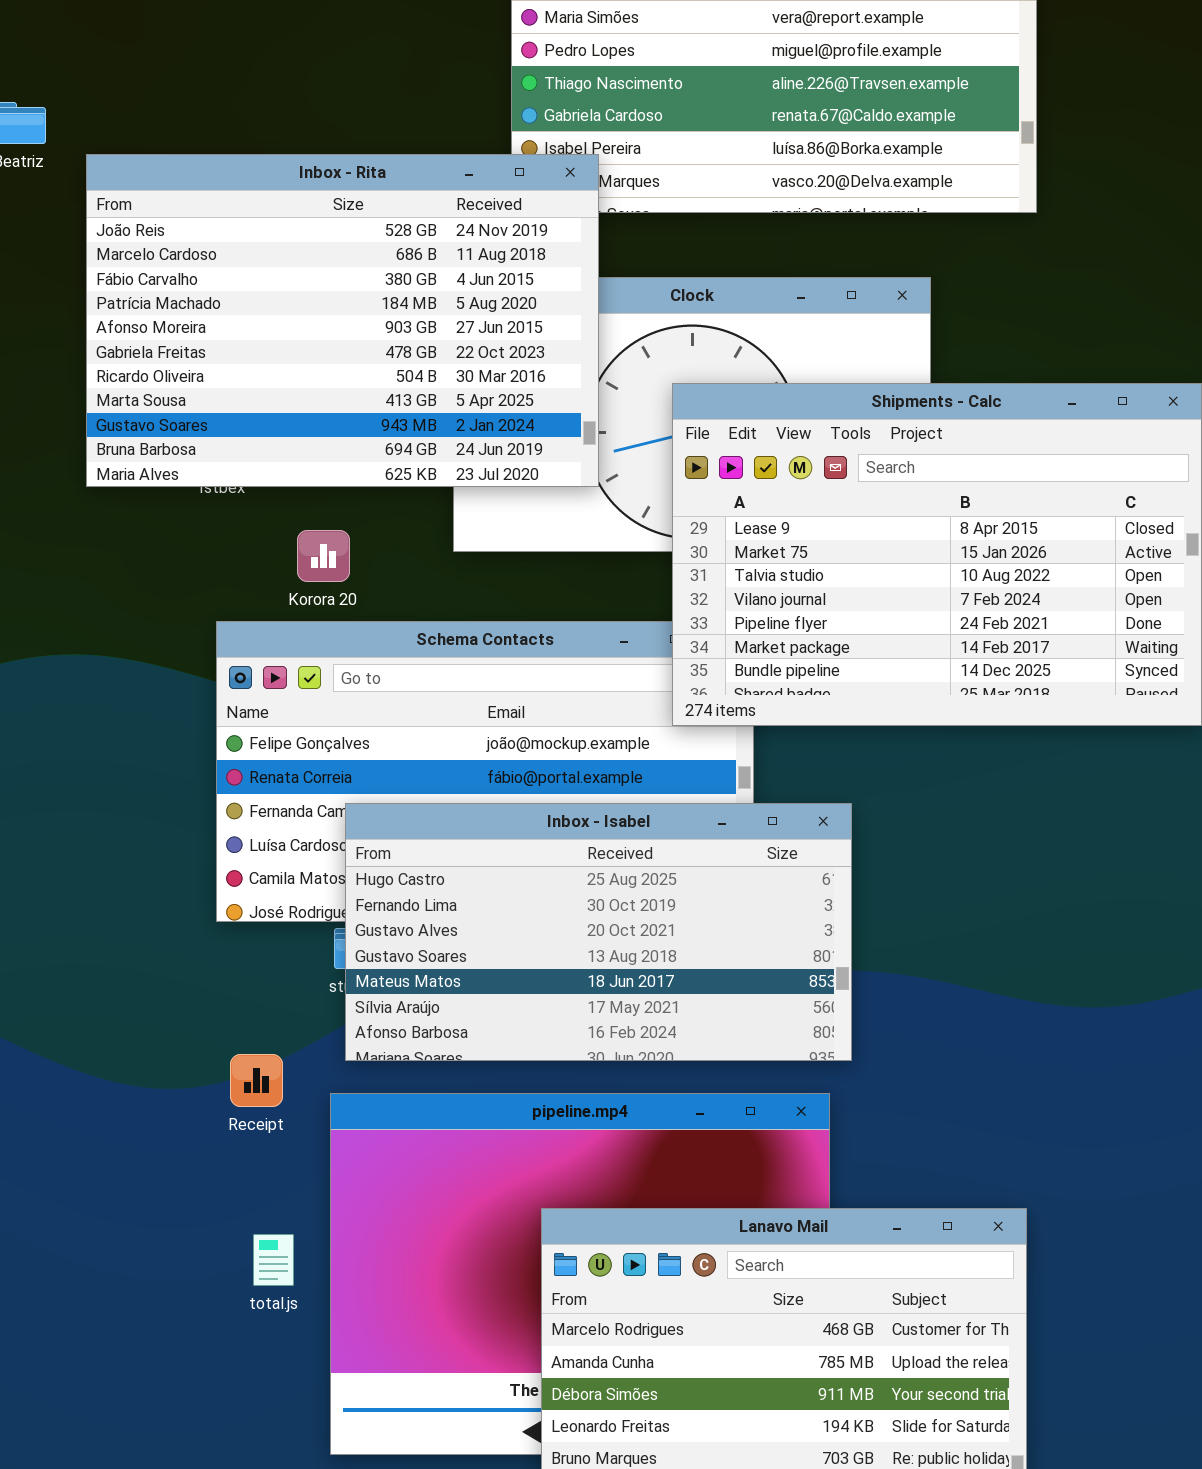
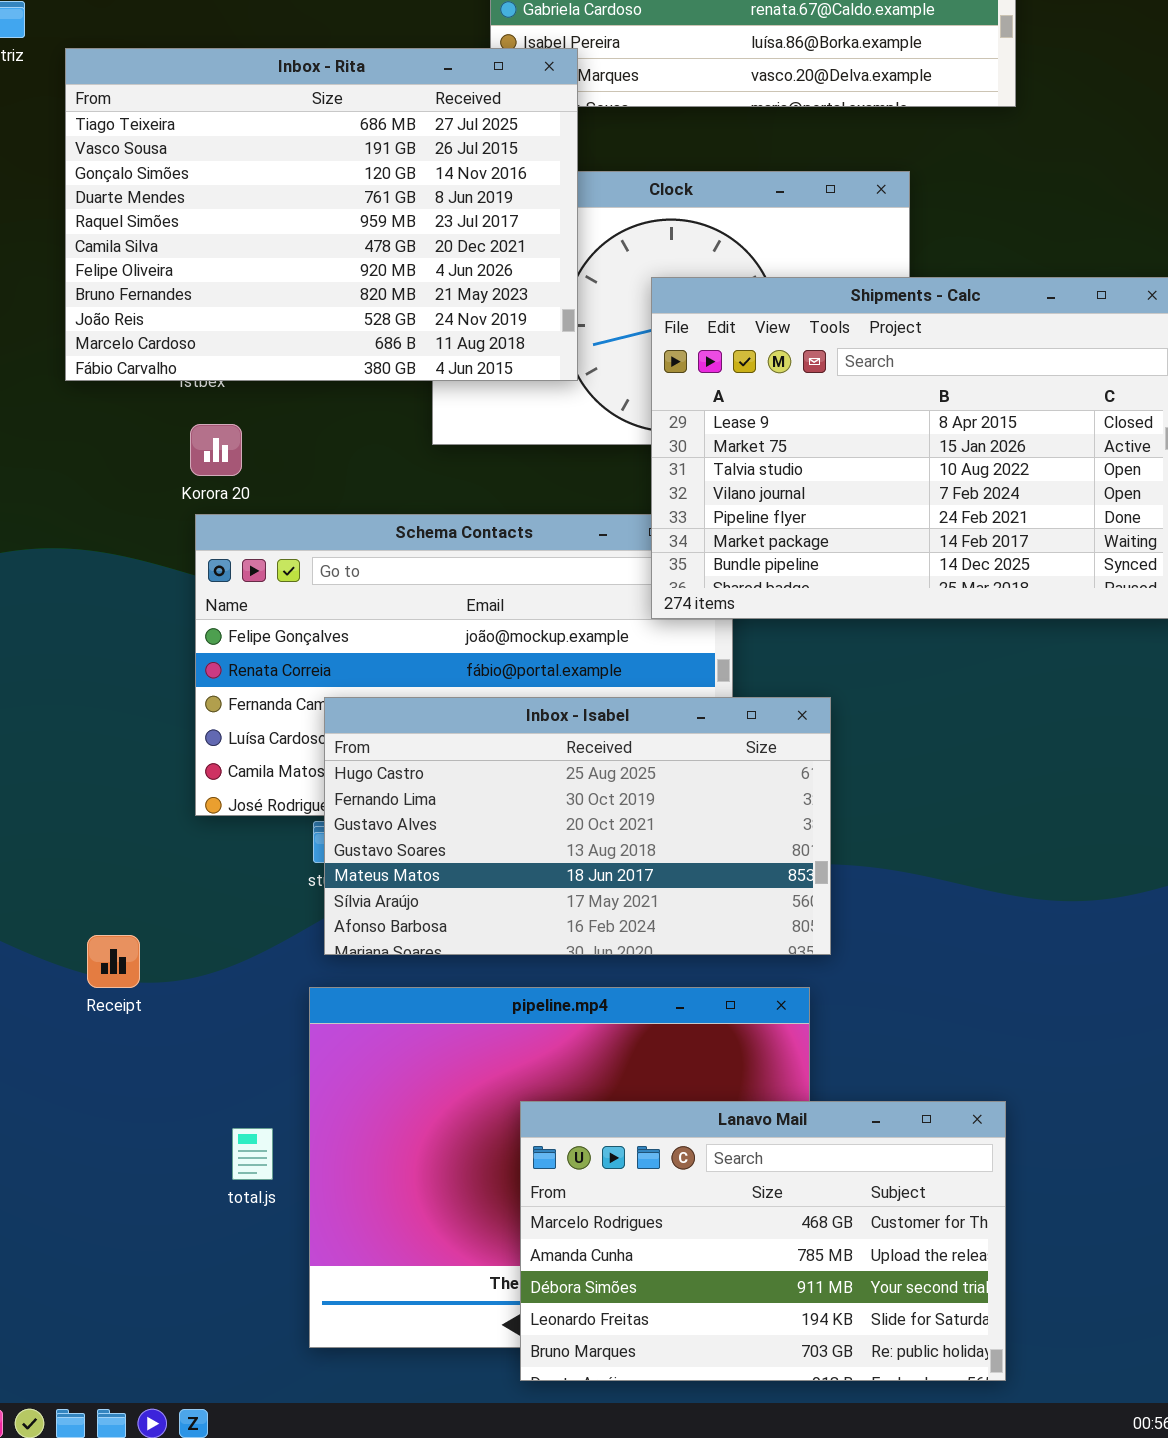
Inbox - Rita: [86,154,599,487] -> [65,48,578,381], scrolled up 8 rows
Korora 20: [297,530,350,582] -> [190,424,242,476], moved
Receipt: [230,1054,283,1107] -> [87,935,140,988], moved

